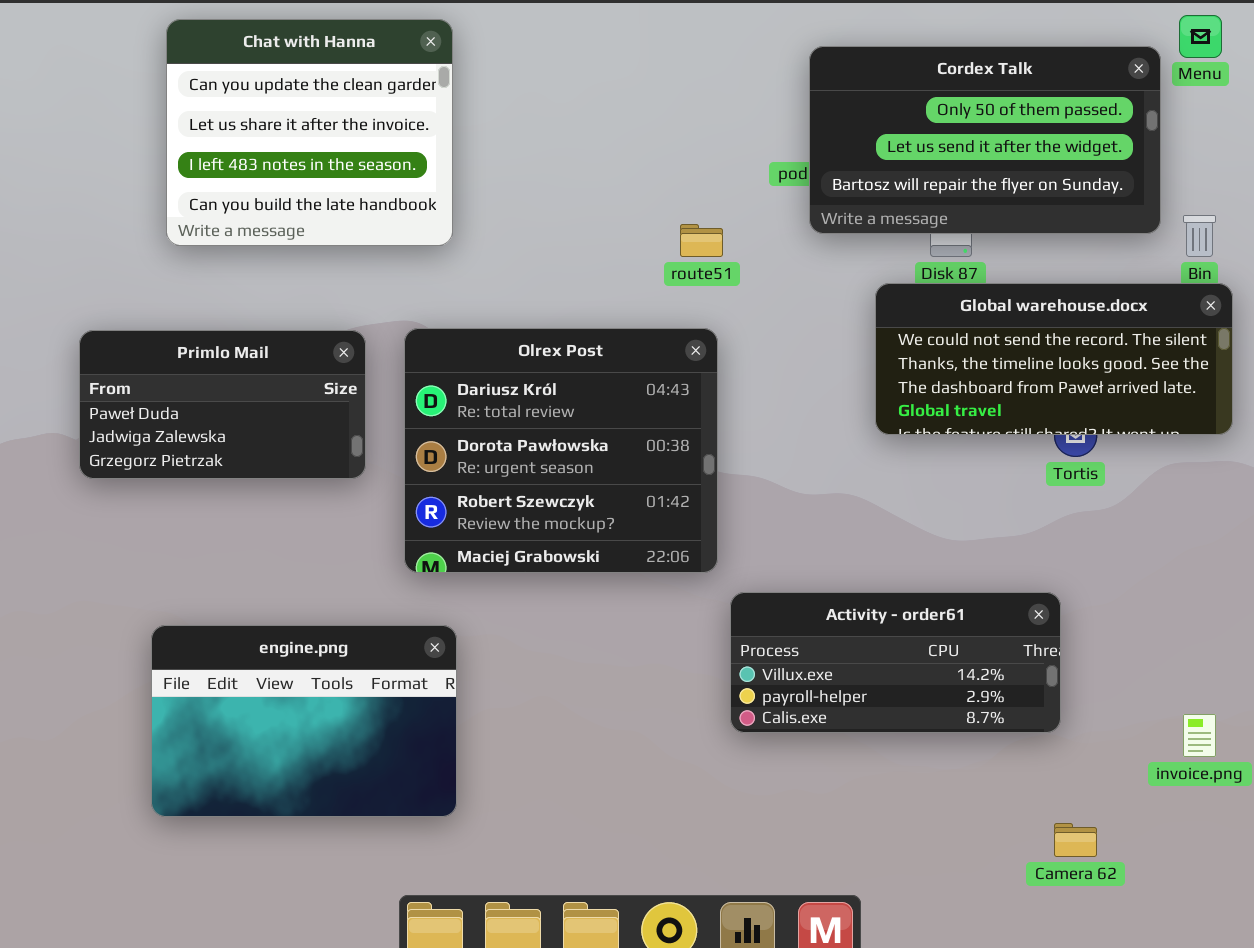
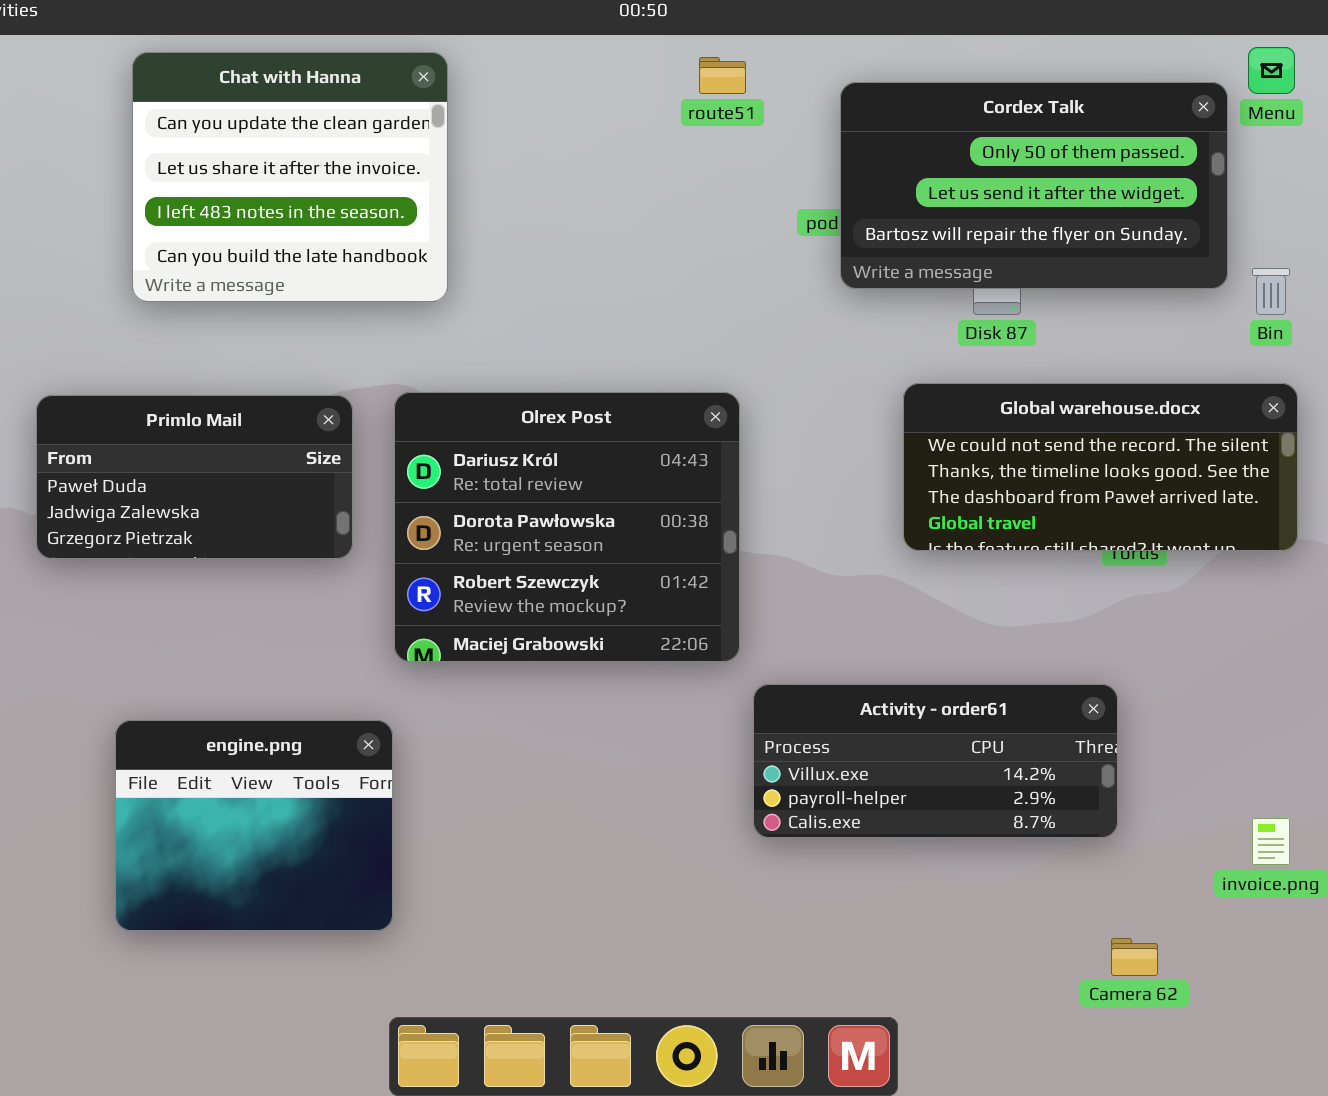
route51: [680,224,723,257] -> [699,57,746,94], moved
Global warehouse.docx: [875,283,1233,435] -> [903,383,1298,551], moved
engine.png: [151,625,457,817] -> [115,720,393,931], resized

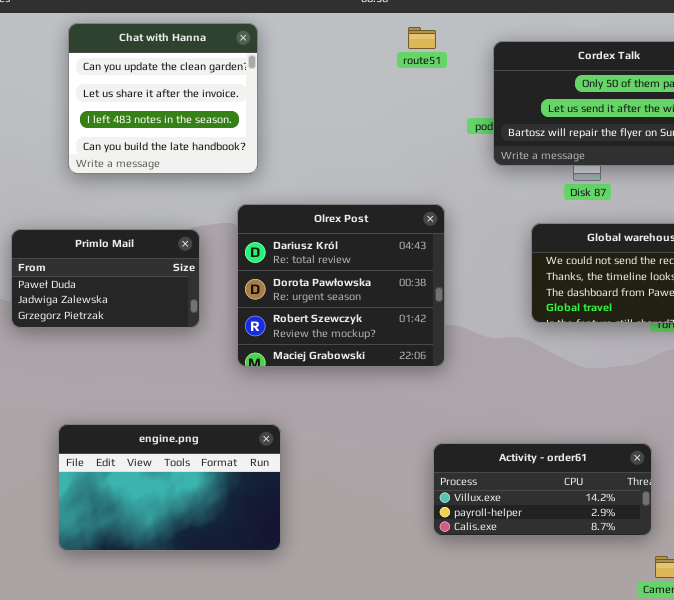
Olrex Post: [394,392,740,662] -> [237,204,445,367], moved
Activity - order61: [753,684,1118,838] -> [433,443,652,536], moved
engine.png: [115,720,393,931] -> [58,424,281,551], resized

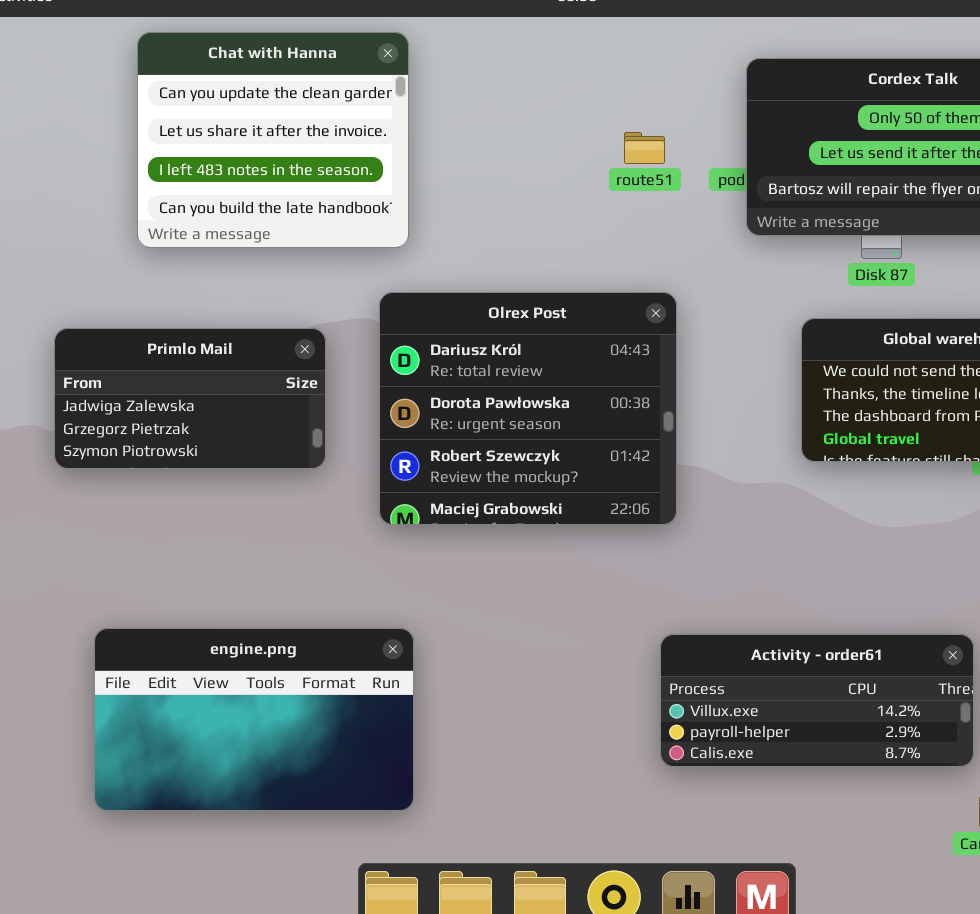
route51: [408,27,436,49] -> [624,132,665,164], moved
Primlo Mail: [11,229,200,328] -> [54,328,326,469], scrolled down 1 row
engine.png: [58,424,281,551] -> [94,628,414,811], moved

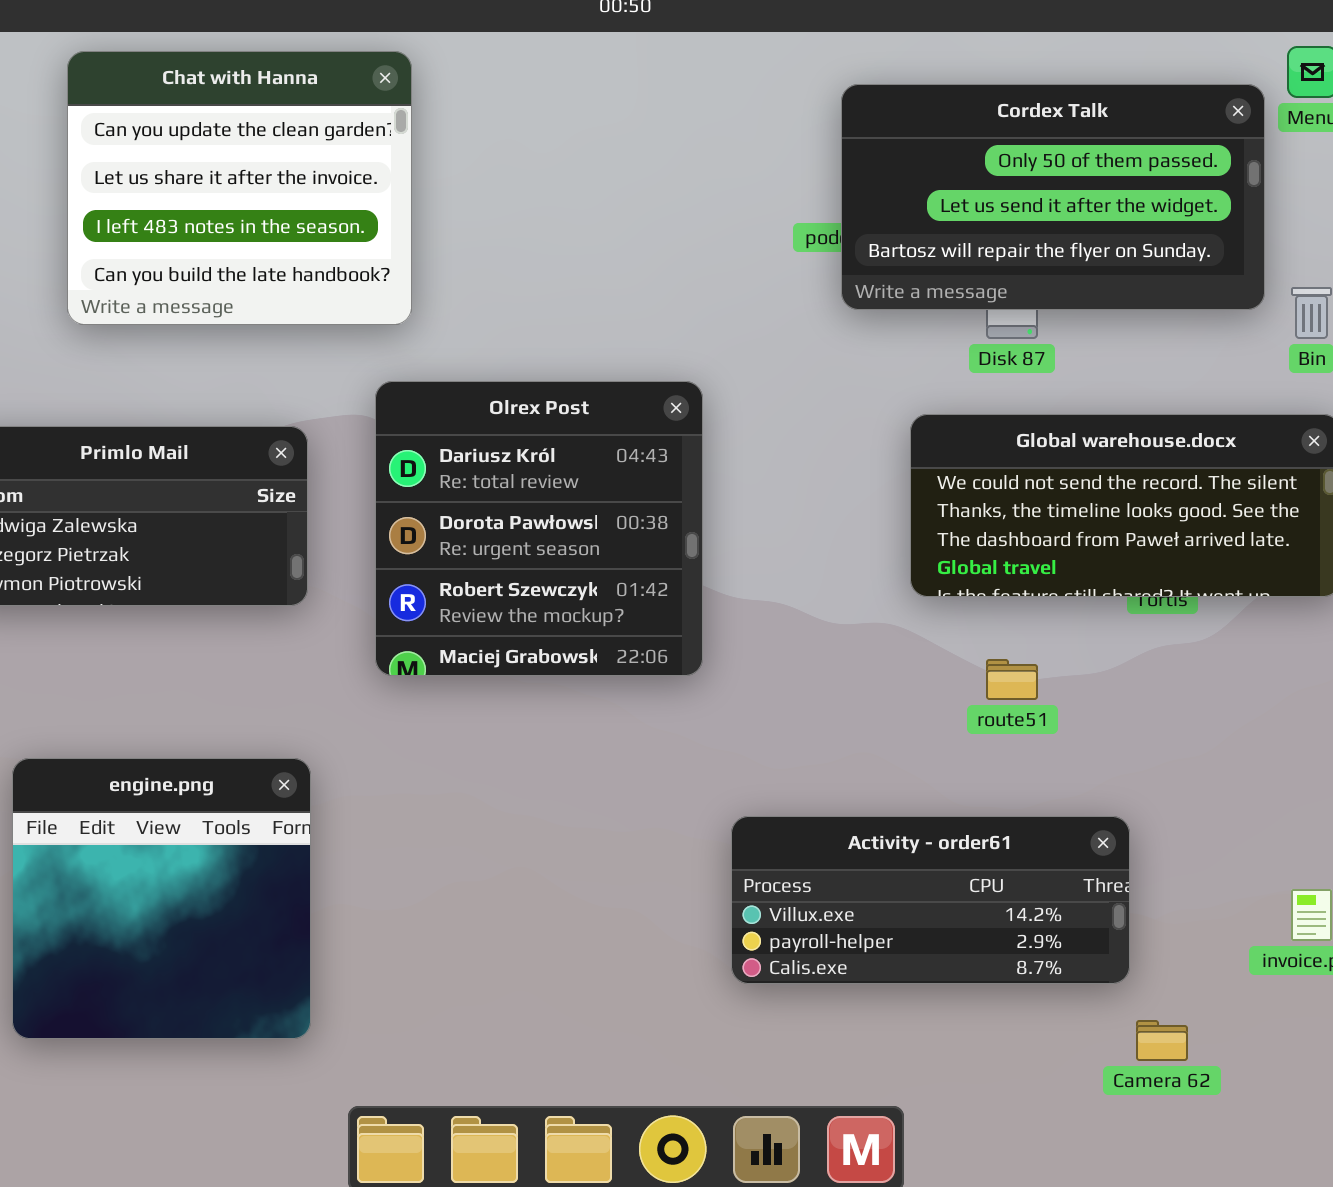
route51: [624,132,665,164] -> [986,659,1038,700], moved
Olrex Post: [379,292,677,525] -> [375,381,703,676], resized
engine.png: [94,628,414,811] -> [12,758,311,1039], resized

